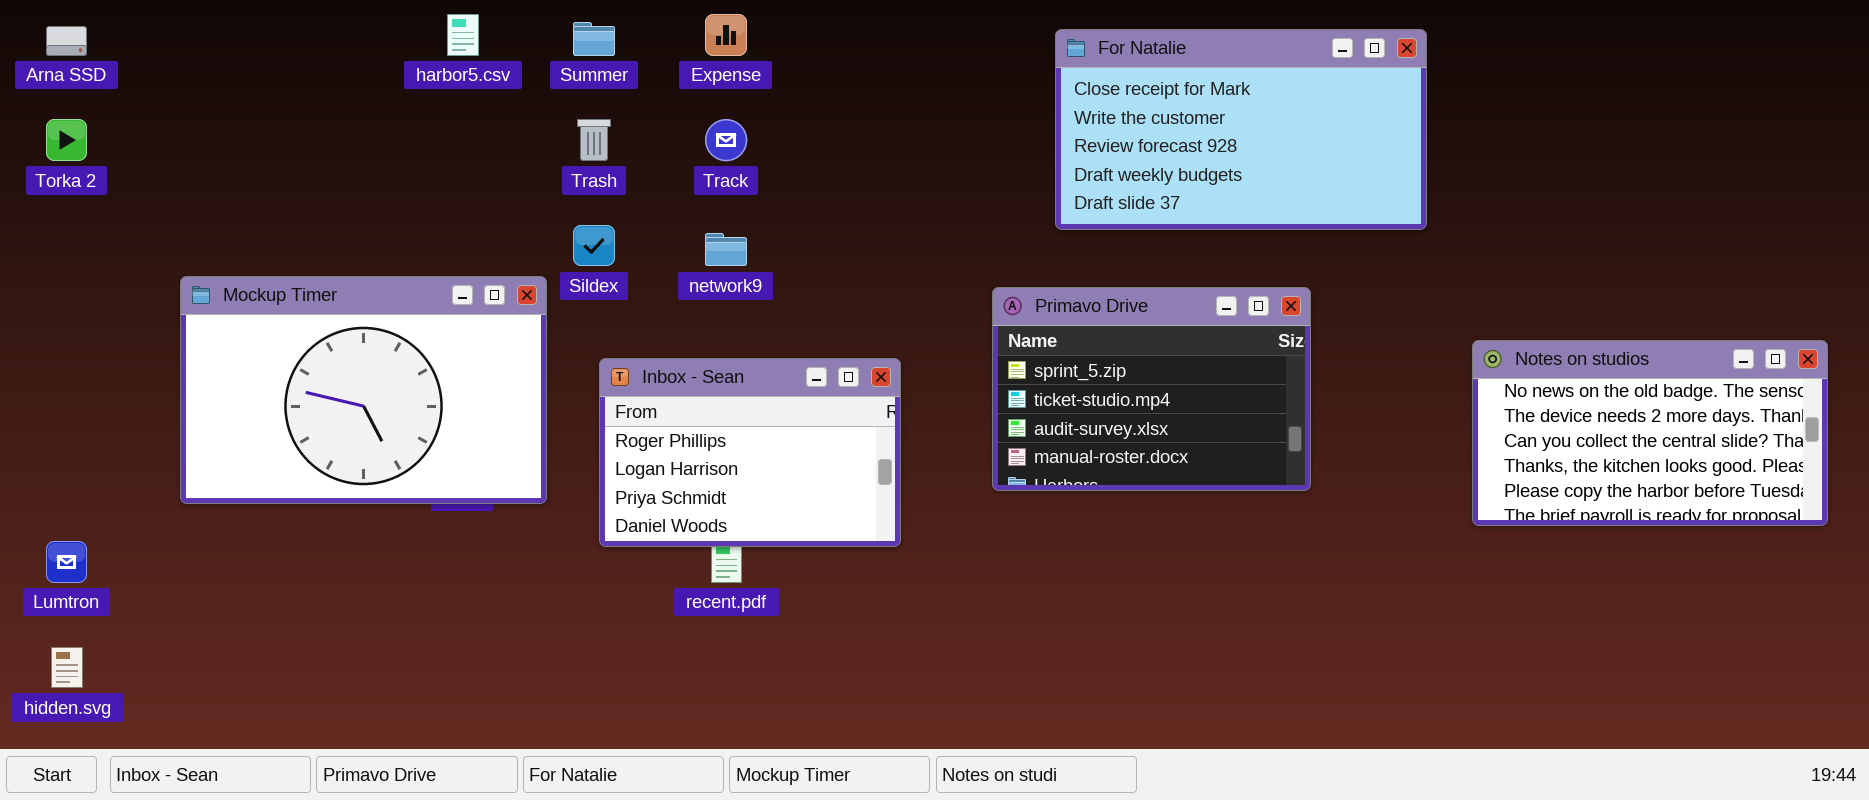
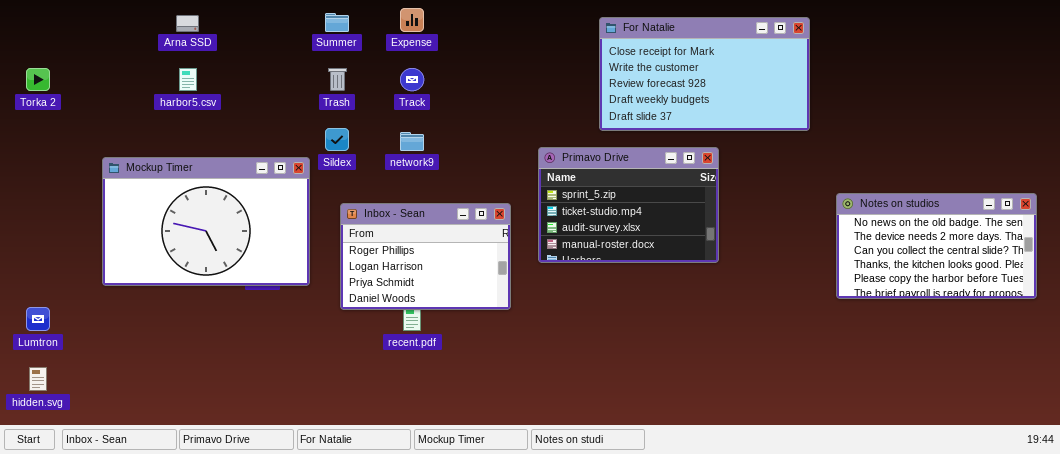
harbor5.csv: [447,14,479,56] -> [179,68,197,91], moved
Arna SSD: [46,26,87,56] -> [176,15,199,32], moved
Primavo Drive: [992,287,1311,491] -> [538,147,719,263], moved

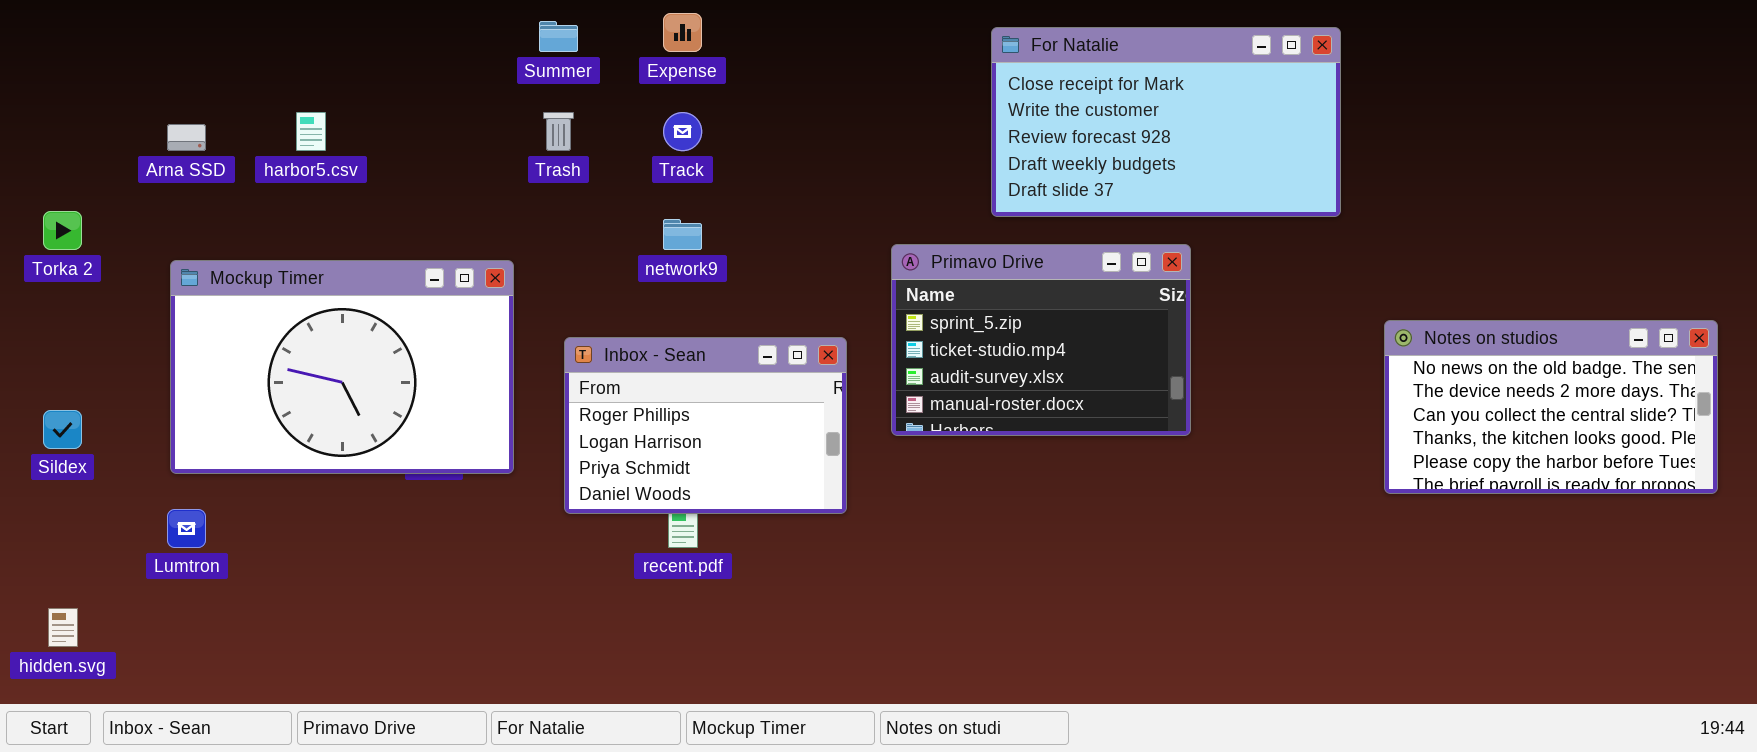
Arna SSD: [176,15,199,32] -> [167,124,206,151], moved
Torka 2: [26,68,50,91] -> [43,211,82,250], moved
Sildex: [325,128,349,151] -> [43,410,82,449], moved
Lumtron: [26,307,50,331] -> [167,509,206,548], moved

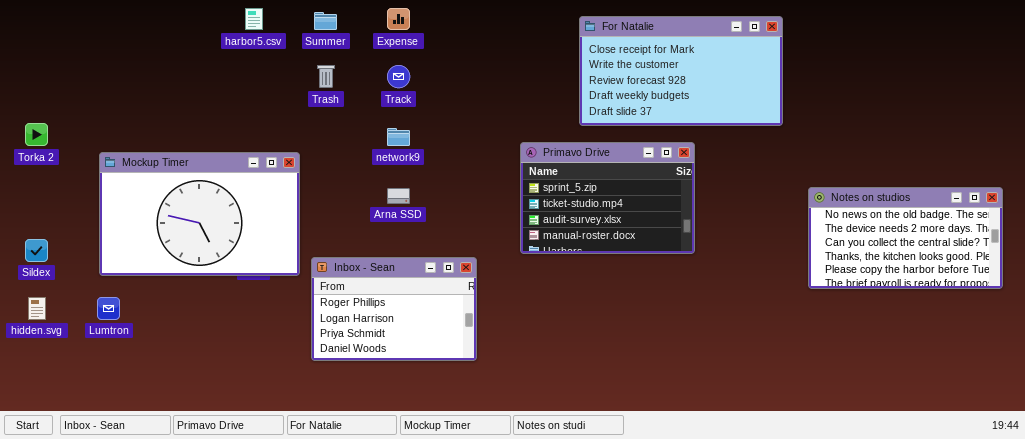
harbor5.csv: [296,112,326,151] -> [245,8,263,30], moved
Arna SSD: [167,124,206,151] -> [387,188,410,204], moved
Inbox - Sean: [564,337,847,514] -> [311,257,477,361], moved
hidden.svg: [48,608,78,647] -> [28,297,46,320], moved

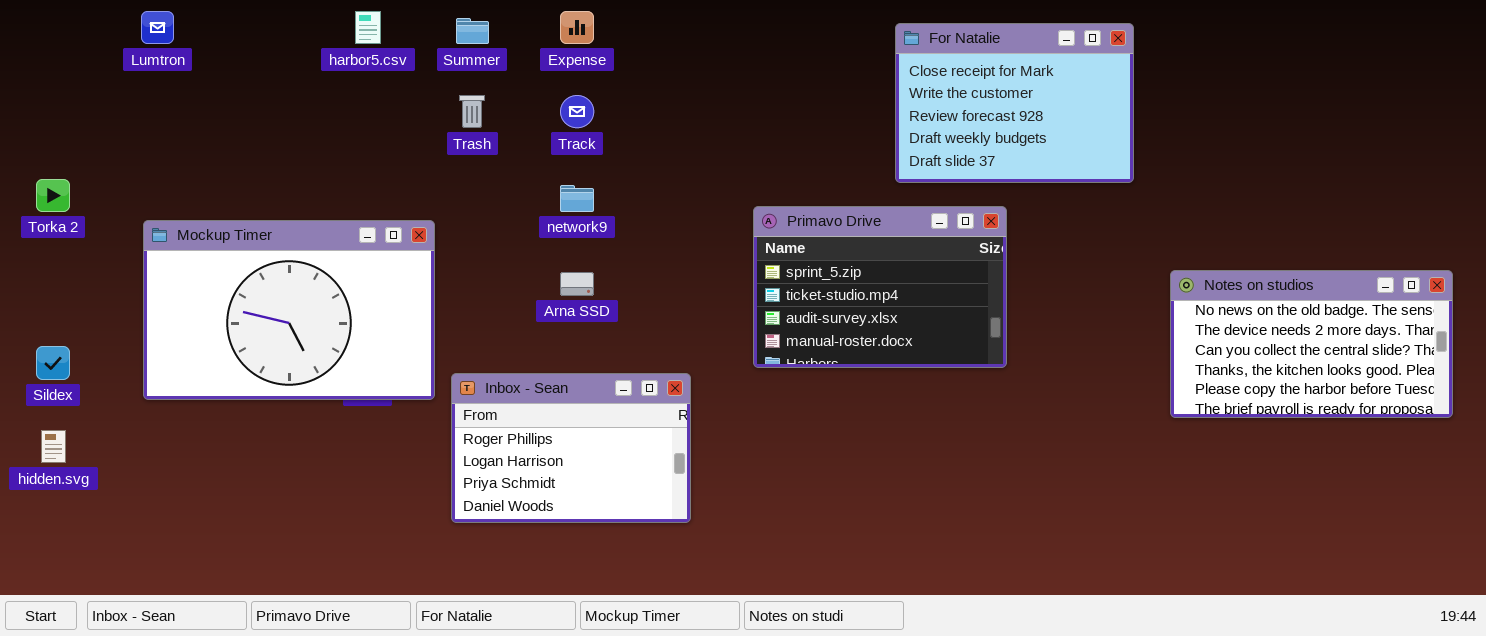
For Natalie: [579,16,783,126] -> [895,23,1134,183], resized
Lumtron: [97,297,120,320] -> [141,11,174,44], moved

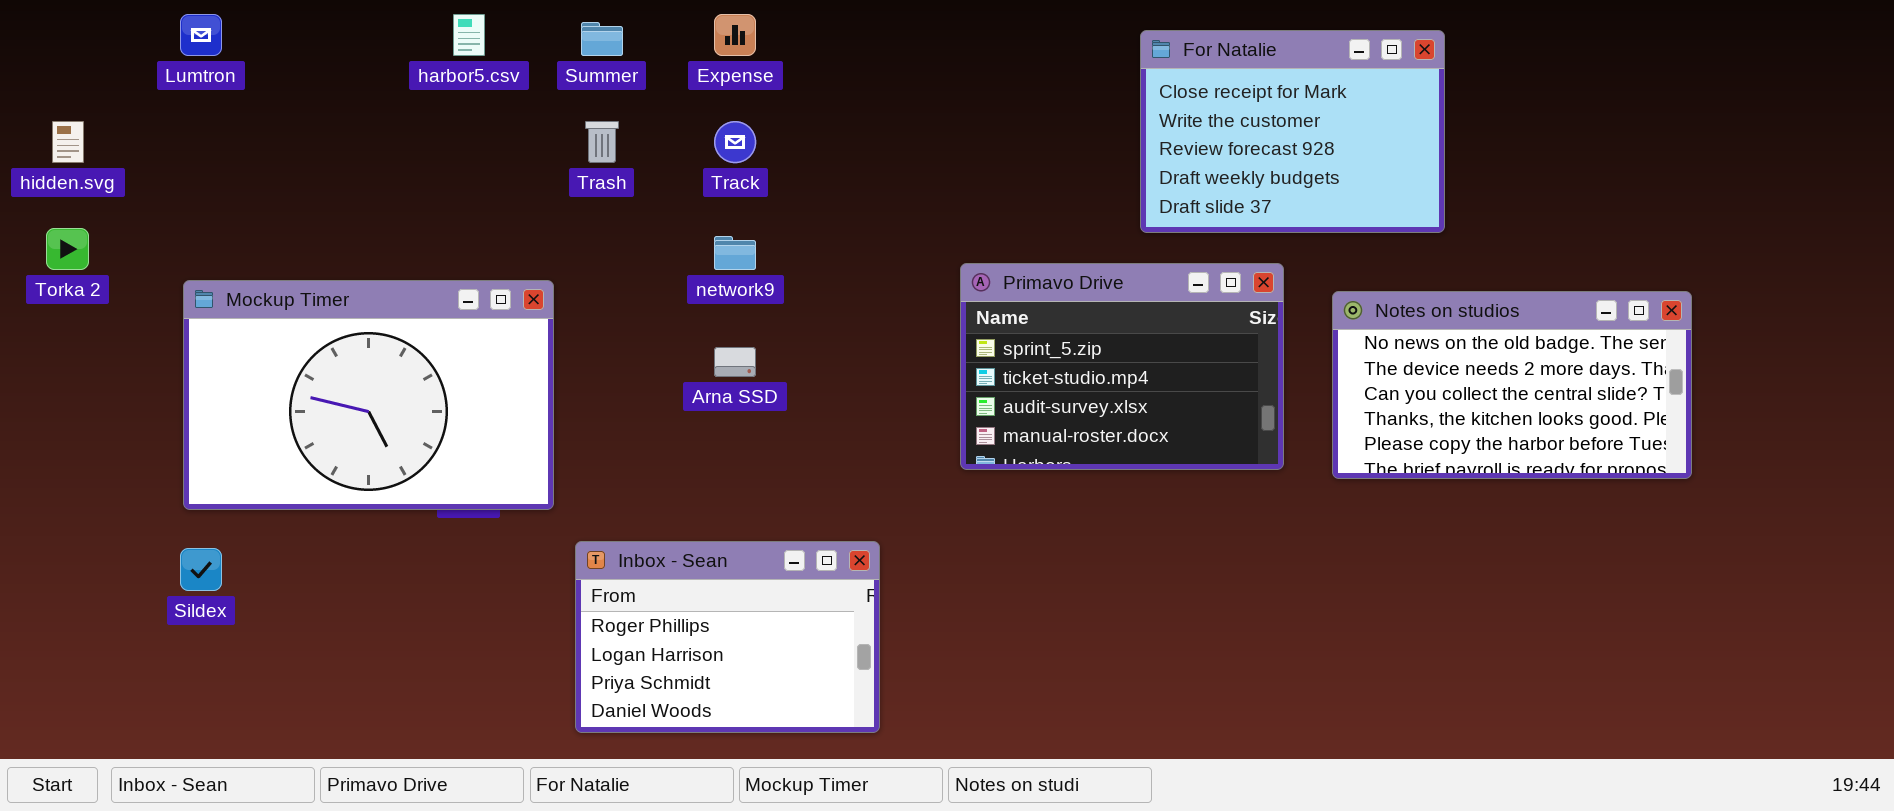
Notes on studios: [1170,270,1453,418] -> [1332,291,1692,479], moved
Sildex: [36,346,70,380] -> [180,548,222,591], moved
Inbox - Sean: [451,373,691,523] -> [575,541,880,733], moved
hidden.svg: [41,430,66,463] -> [52,121,84,163], moved

